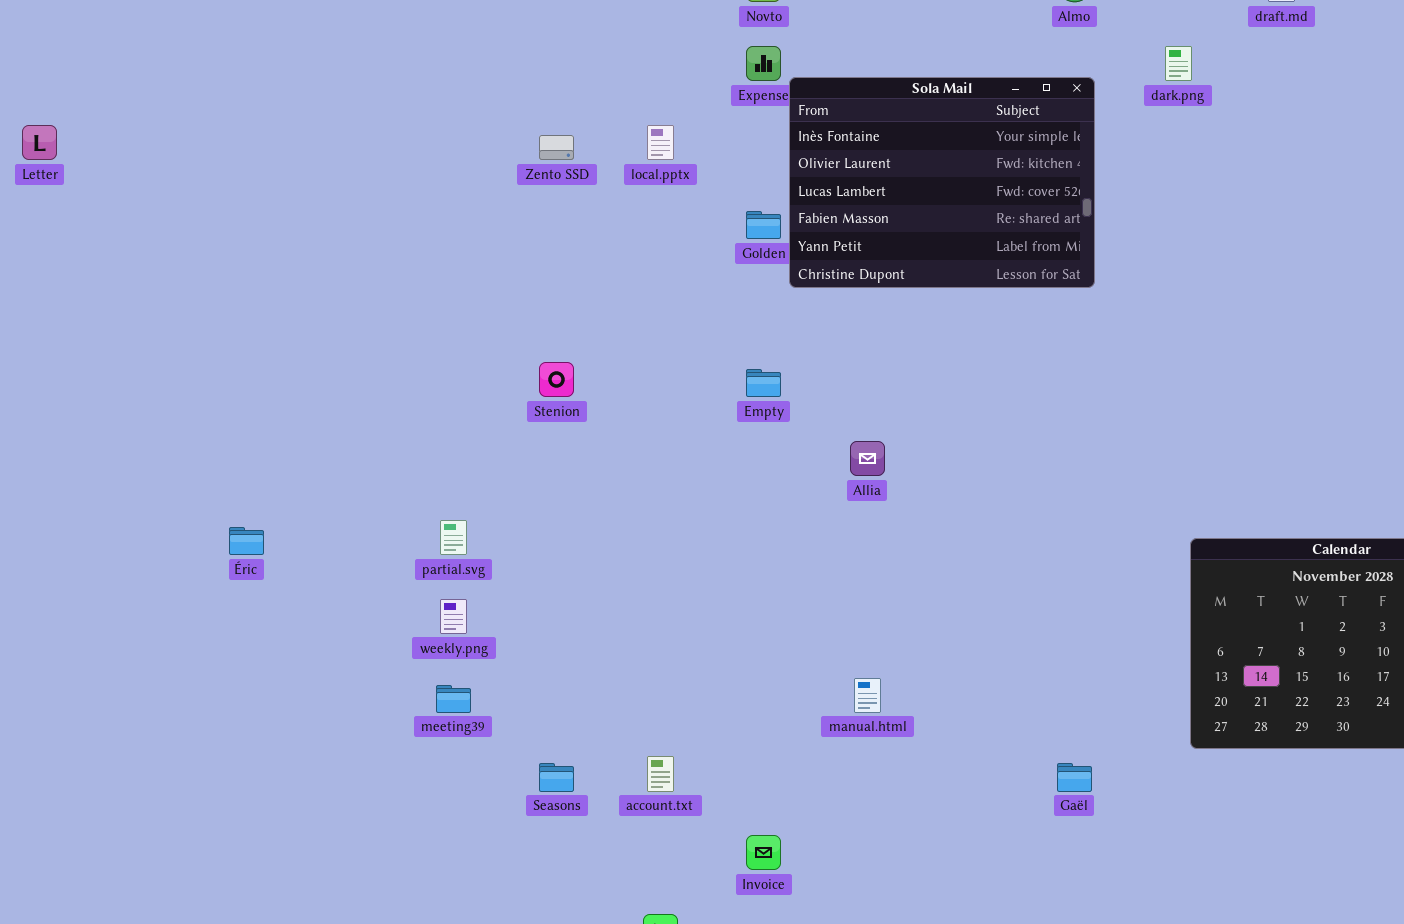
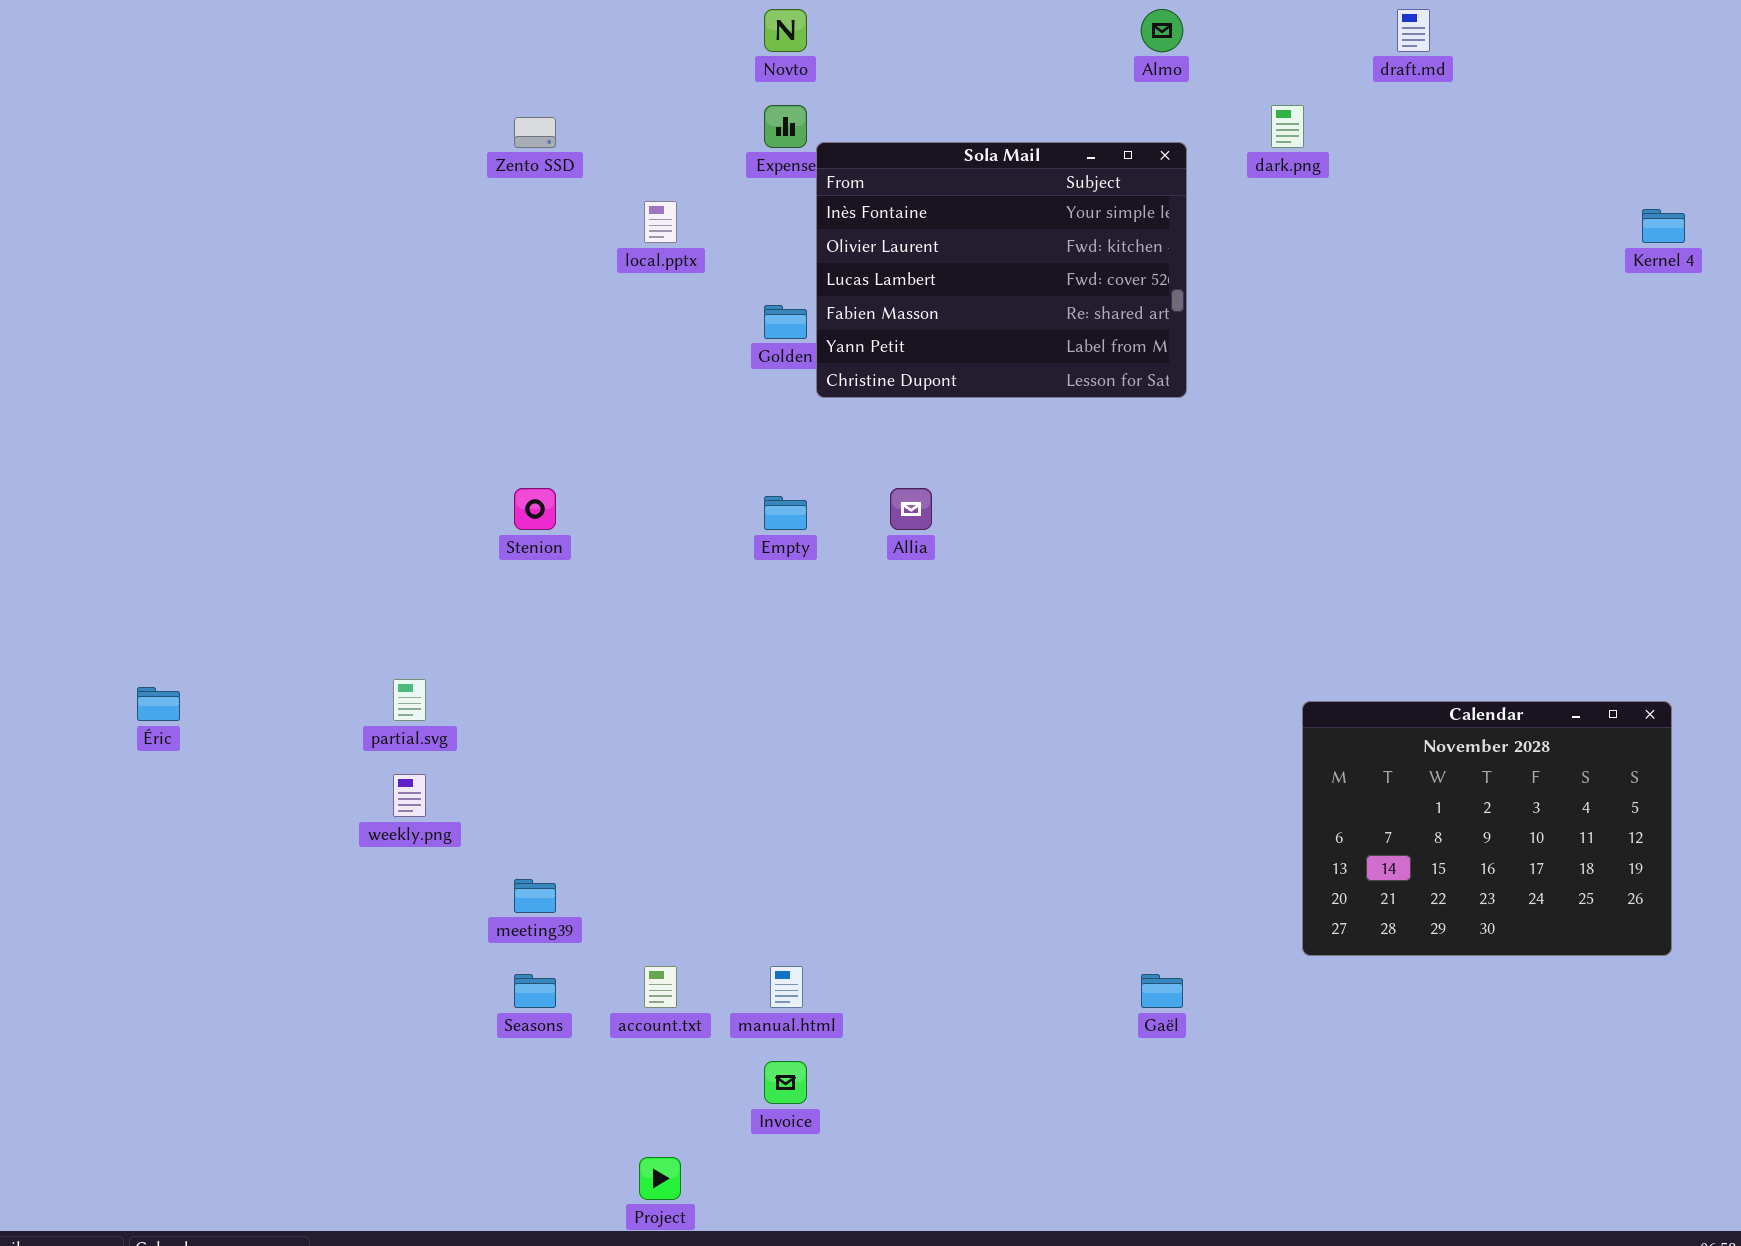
Zento SSD: [539,135,574,160] -> [514,117,556,148], moved
Allia: [850,441,885,476] -> [890,488,932,530], moved
manual.html: [854,678,881,713] -> [770,966,803,1008], moved
meeting39: [436,685,471,713] -> [514,879,556,913], moved

